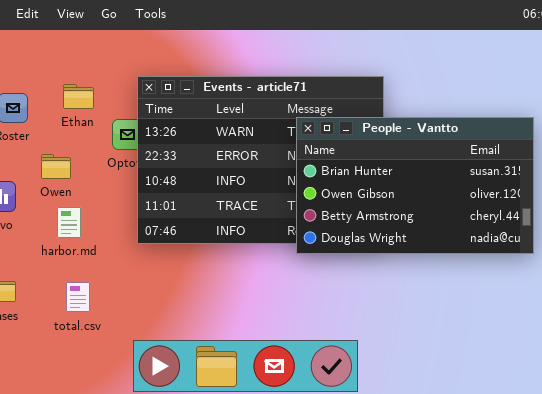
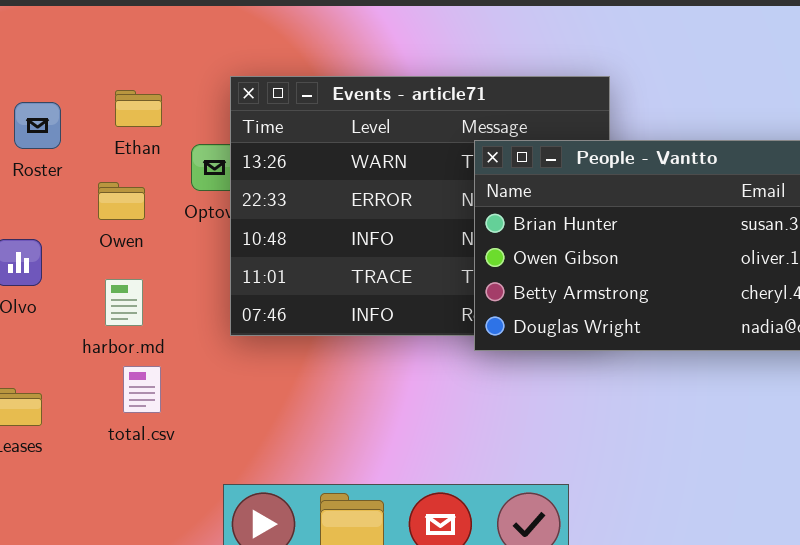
Owen: [41,154,71,179] -> [98,182,145,220], moved
total.csv: [66,282,90,312] -> [123,366,161,413], moved

